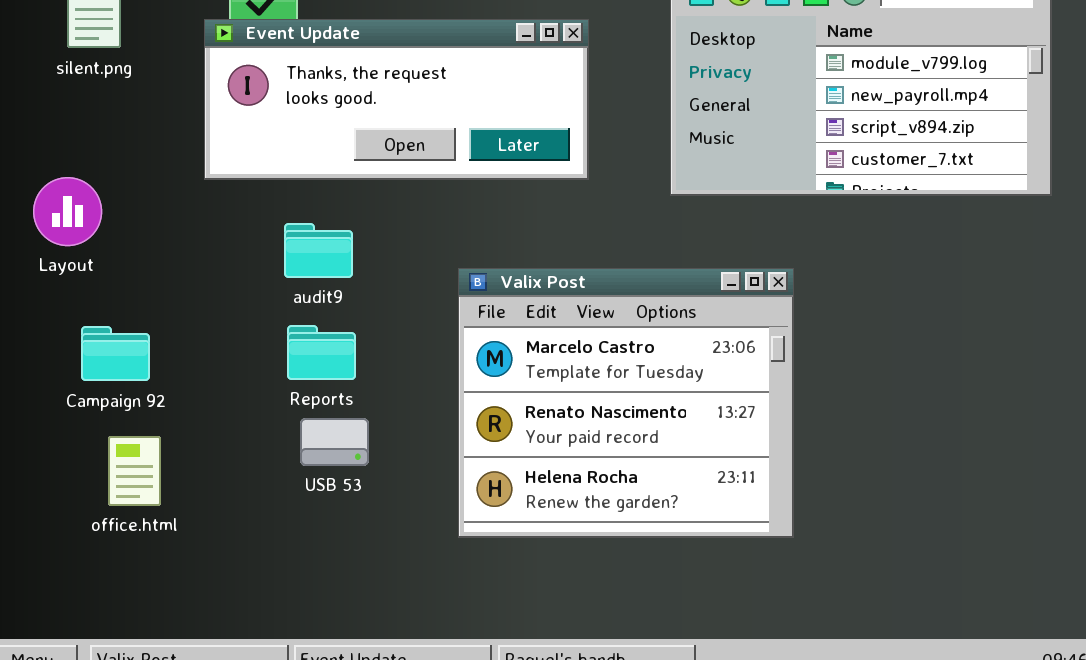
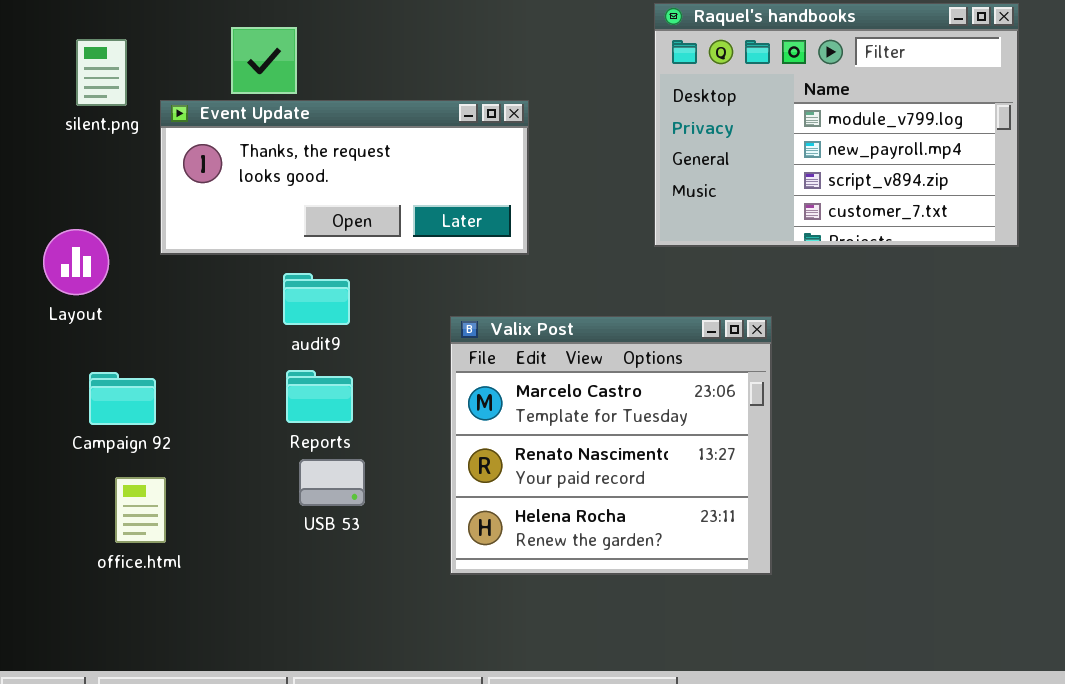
Event Update: [204,19,589,180] -> [160,100,529,255], moved

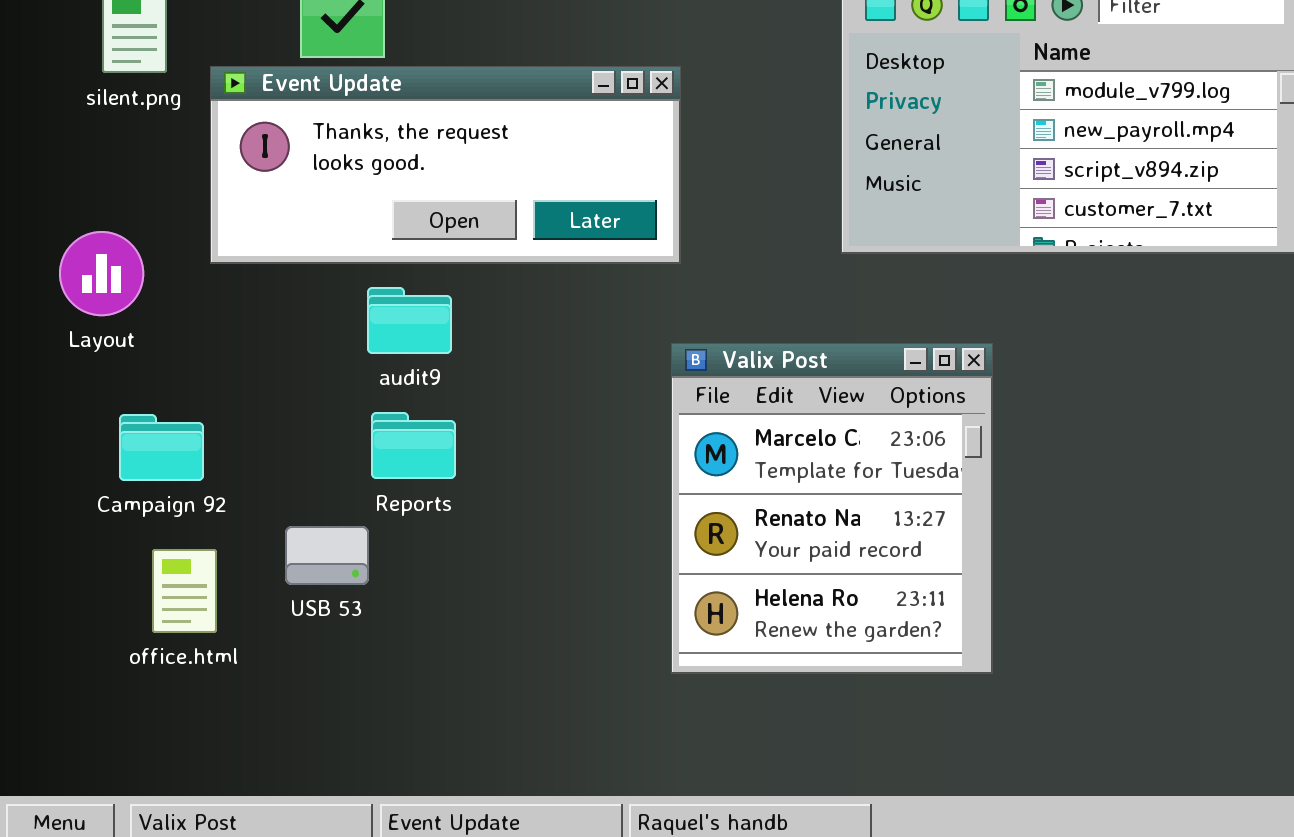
Valix Post: [450,316,772,575] -> [671,343,993,674], resized
USB 53: [299,459,365,506] -> [285,526,369,585], moved

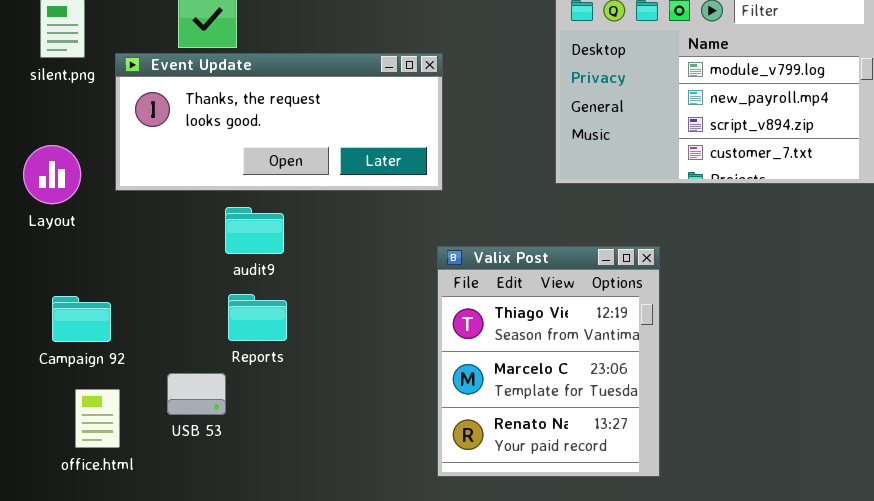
Layout: [59,231,144,316] -> [23,145,81,204], moved
Valix Post: [671,343,993,674] -> [437,246,660,477], scrolled up 1 row

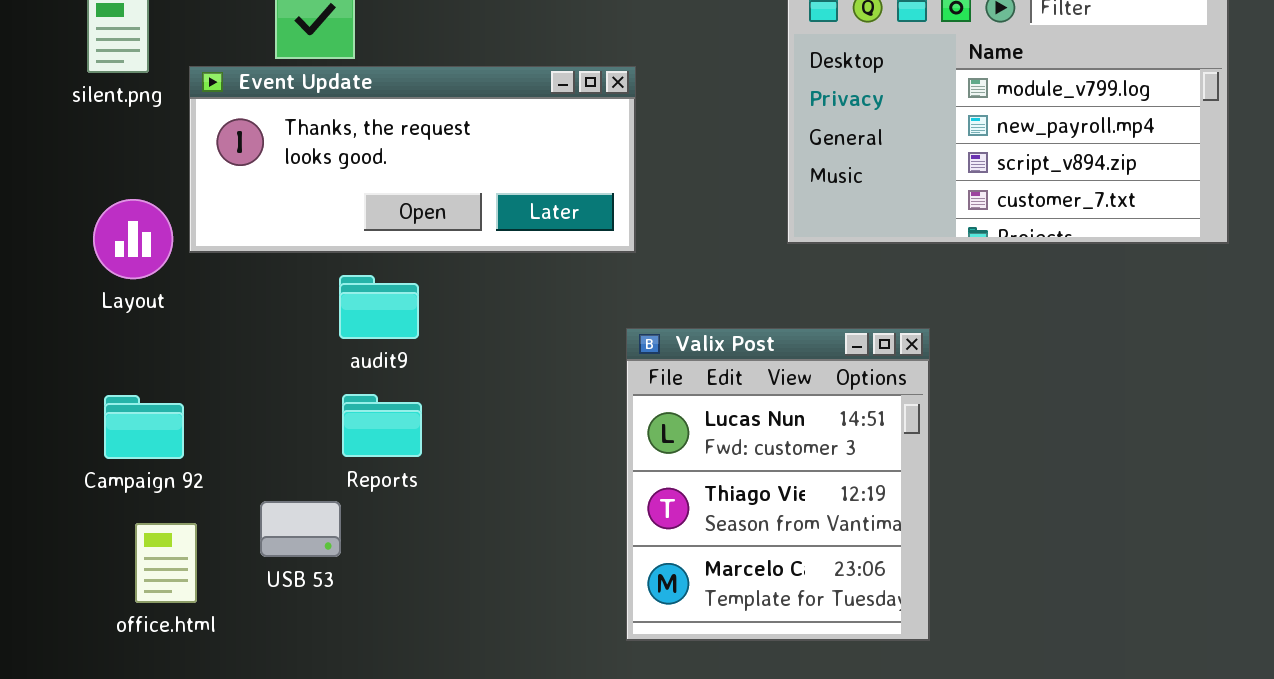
Layout: [23,145,81,204] -> [93,199,173,279], moved
Valix Post: [437,246,660,477] -> [626,328,930,641], scrolled up 1 row

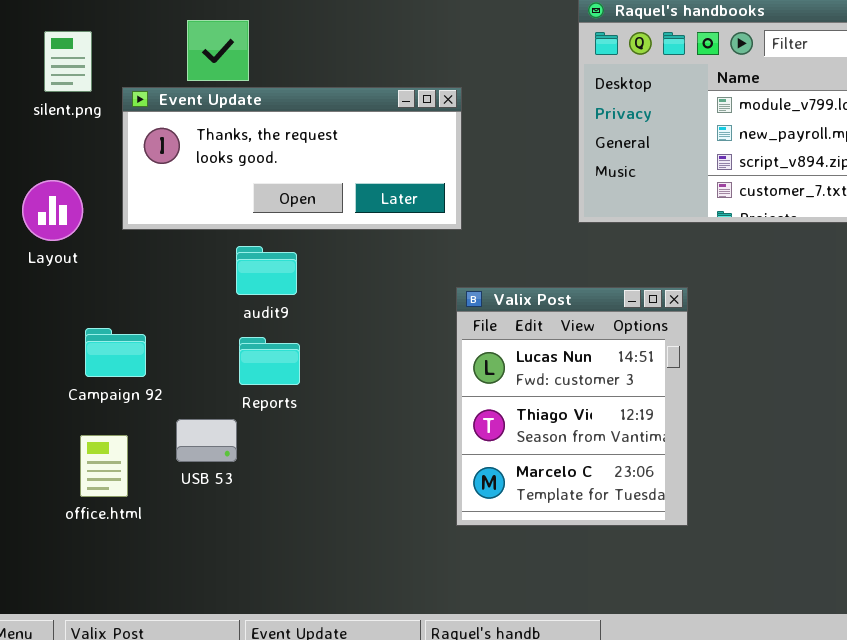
Layout: [93,199,173,279] -> [22,180,83,241], moved
Campaign 92: [104,395,184,459] -> [85,328,146,377], moved

